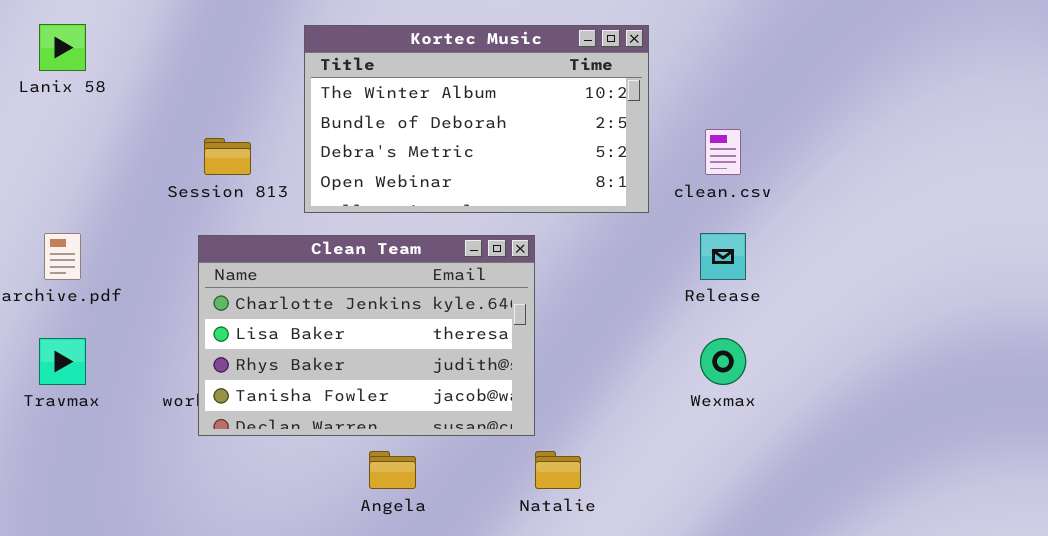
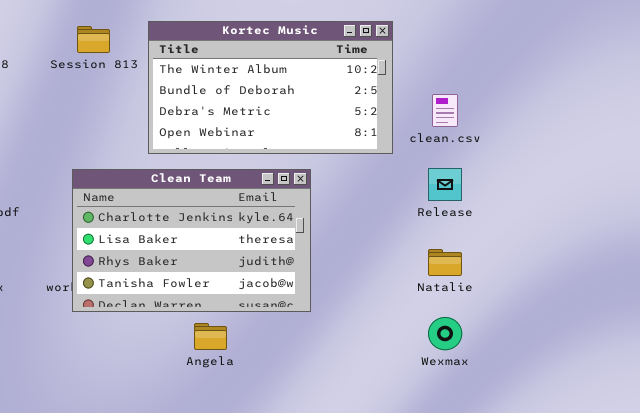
Session 813: [204,138,251,175] -> [77,26,110,53], moved
Wexmax: [700,338,746,385] -> [428,317,462,350], moved
Natalie: [535,451,581,489] -> [428,249,462,276], moved

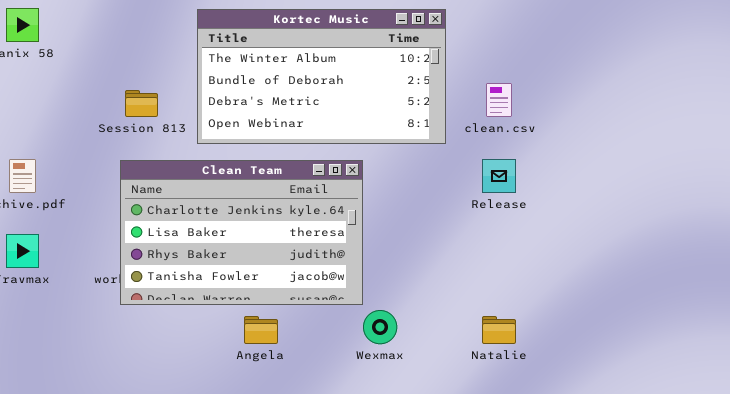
Session 813: [77,26,110,53] -> [125,90,158,117], moved
Natalie: [428,249,462,276] -> [482,316,516,344], moved
Wexmax: [428,317,462,350] -> [363,310,397,344], moved

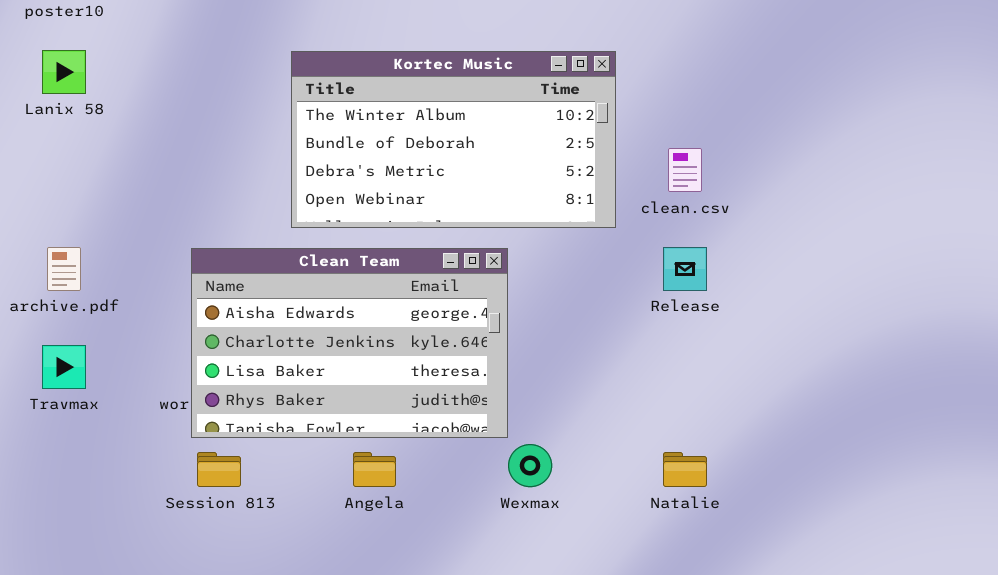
Session 813: [125,90,158,117] -> [197,452,241,487], moved
Clean Team: [120,160,363,305] -> [191,248,508,438], scrolled up 1 row

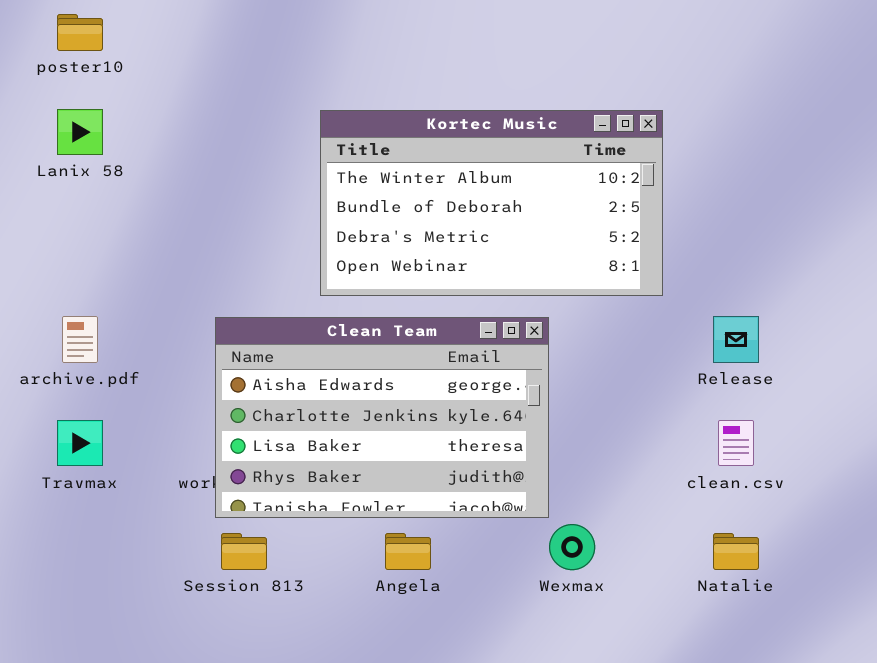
clean.csv: [668,148,702,192] -> [718,420,754,466], moved

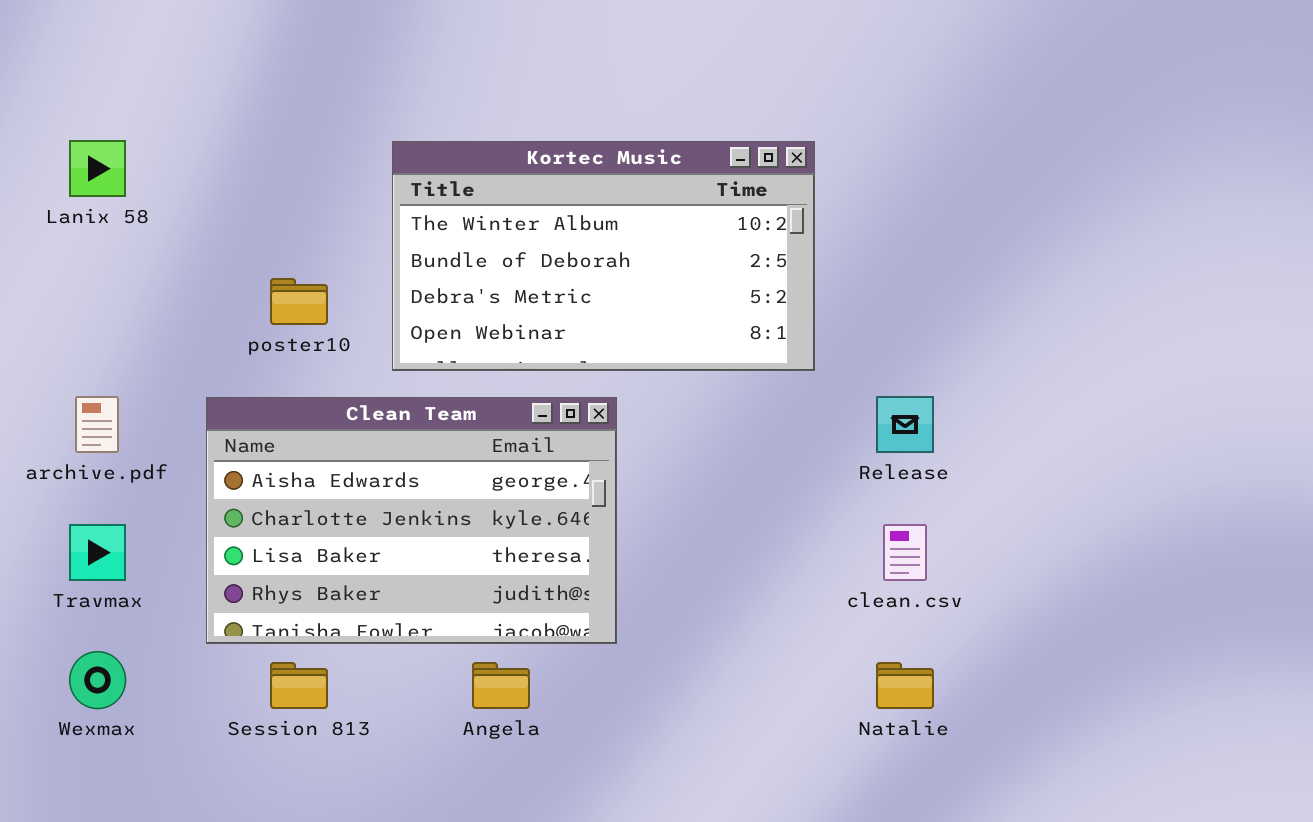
poster10: [57,14,103,51] -> [270,278,328,325], moved
Clean Team: [215,317,549,518] -> [206,397,617,644], moved
Wexmax: [549,524,595,570] -> [69,651,126,709], moved

